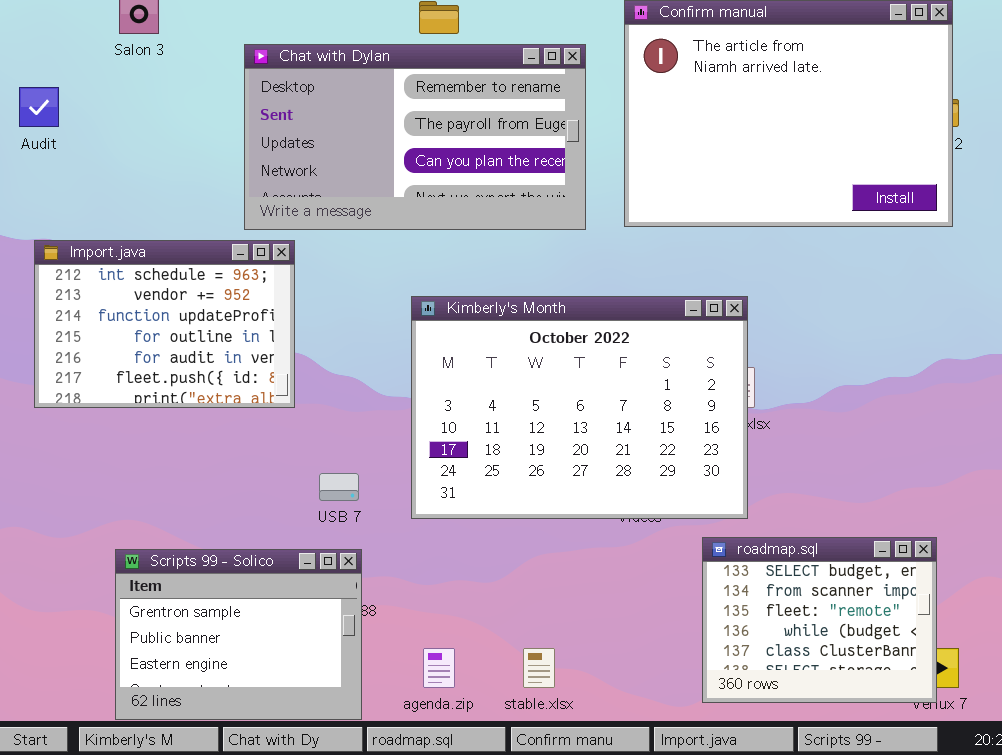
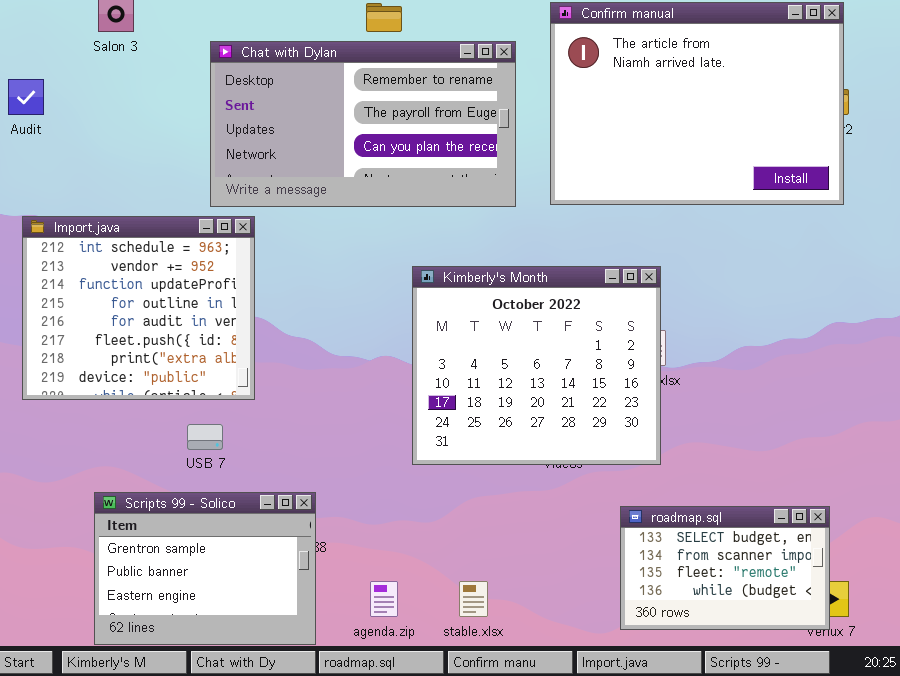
Import.java: [34,240,295,408] -> [22,216,255,400], resized
Kimberly's Month: [411,296,748,519] -> [412,266,661,465], resized
USB 7: [319,473,359,501] -> [187,424,223,450], moved
roadmap.sql: [702,537,937,703] -> [620,506,830,630], resized

